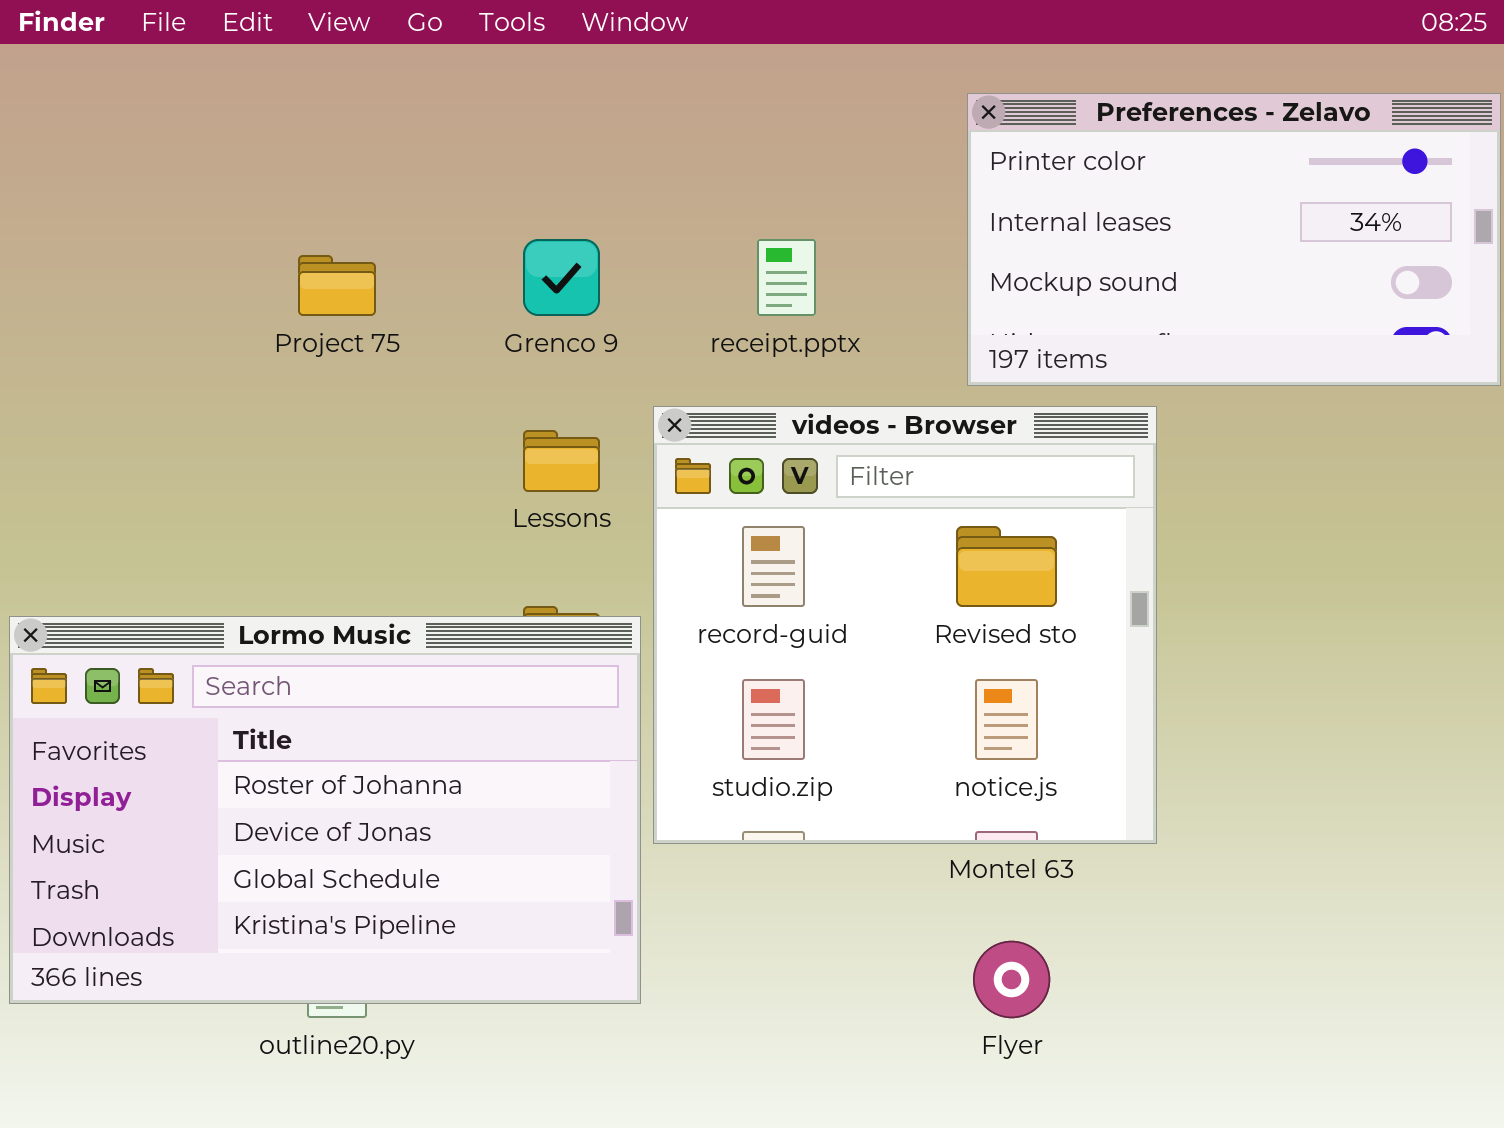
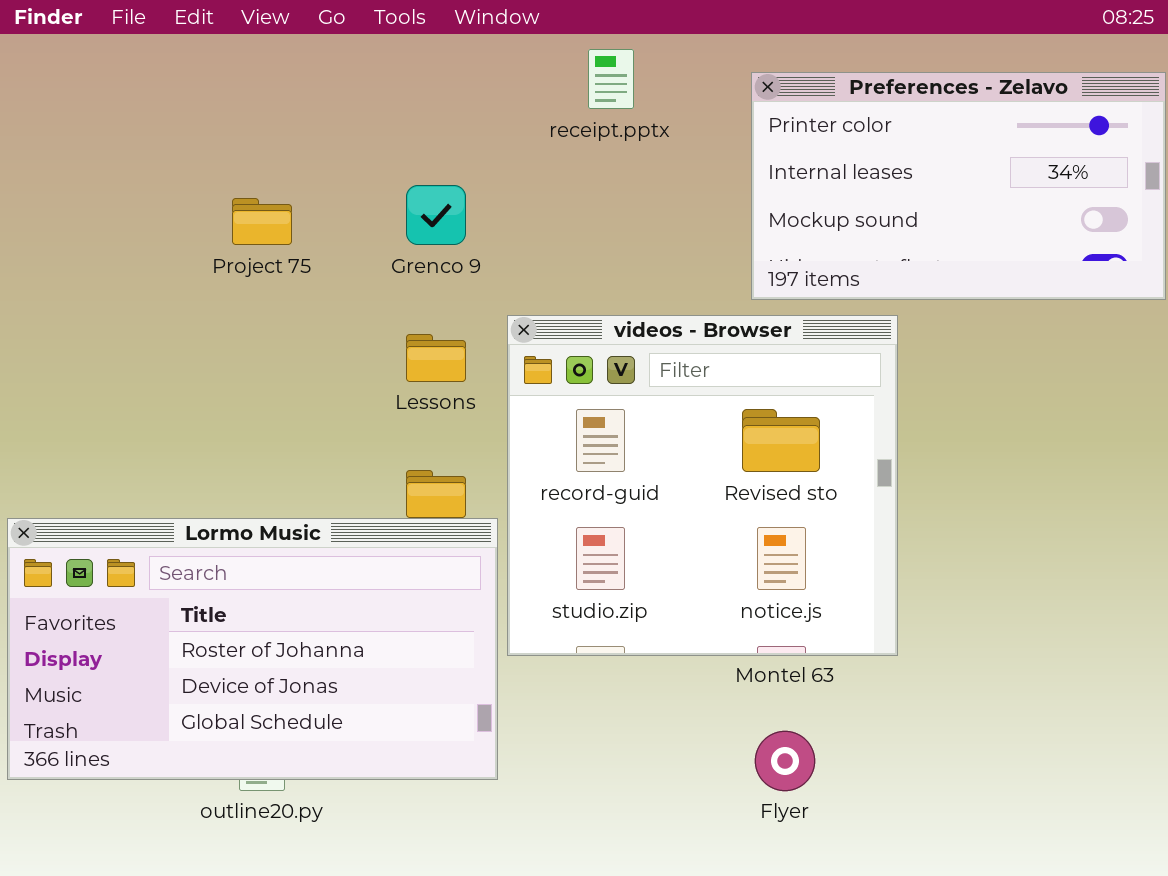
receipt.pptx: [757,239,816,316] -> [588,49,634,109], moved
Lormo Music: [9,616,641,1004] -> [7,518,498,780], resized

